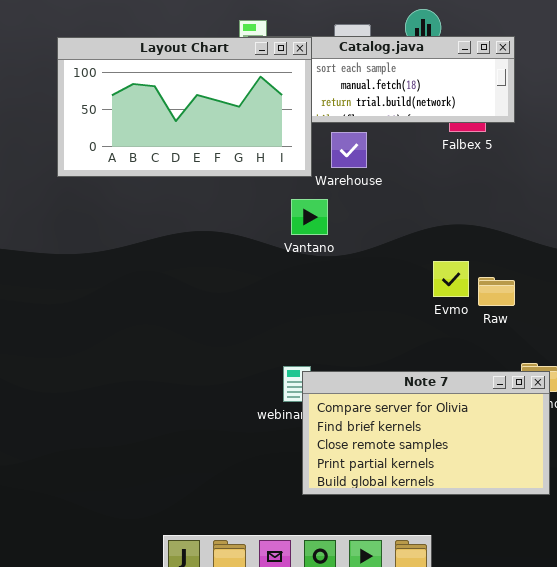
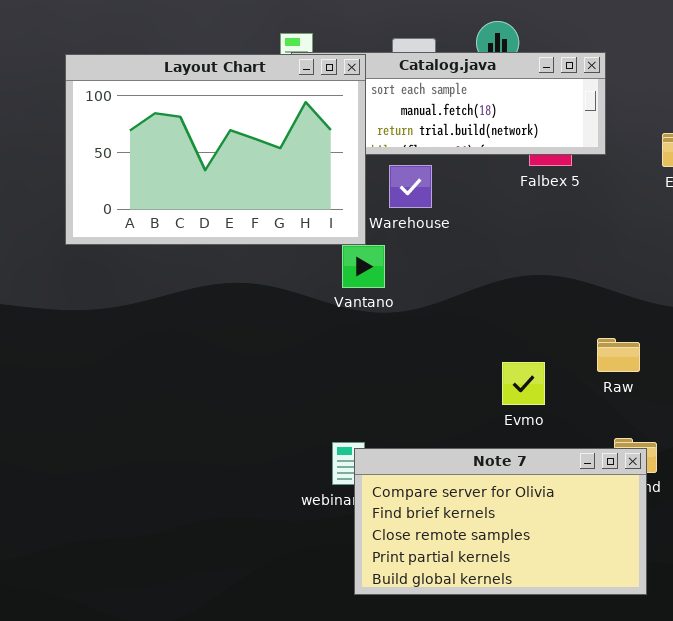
Layout Chart: [57,37,312,177] -> [65,54,366,245], resized
Evmo: [433,261,469,297] -> [502,362,545,405], moved
Raw: [478,277,515,306] -> [597,338,640,372], moved

